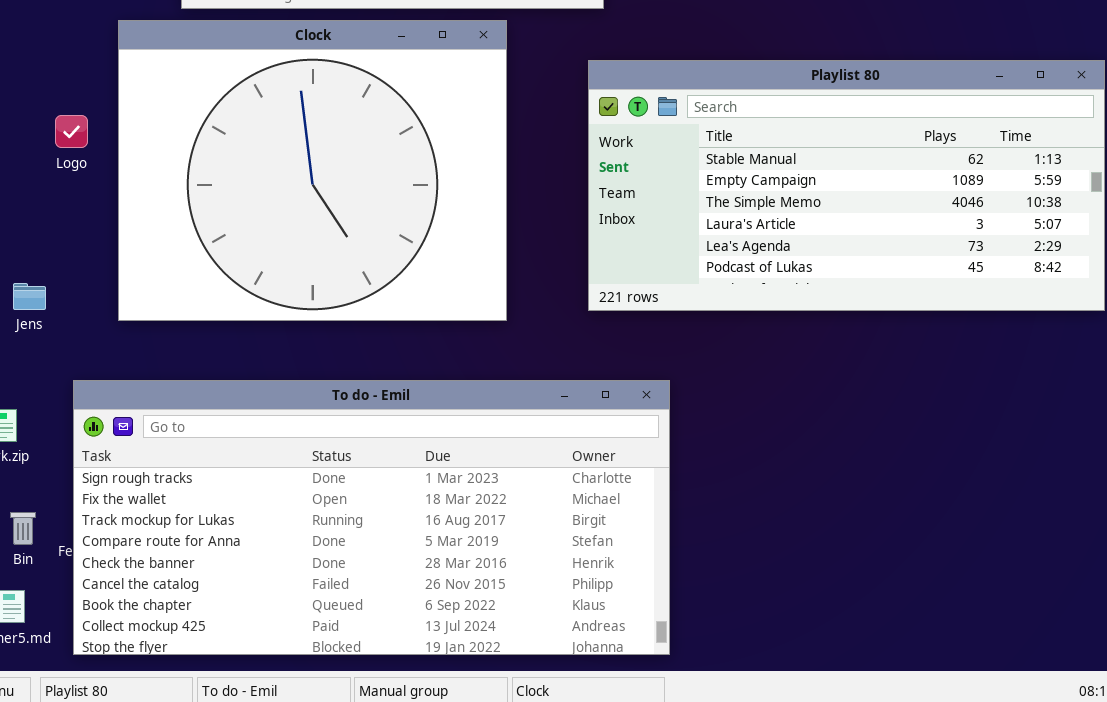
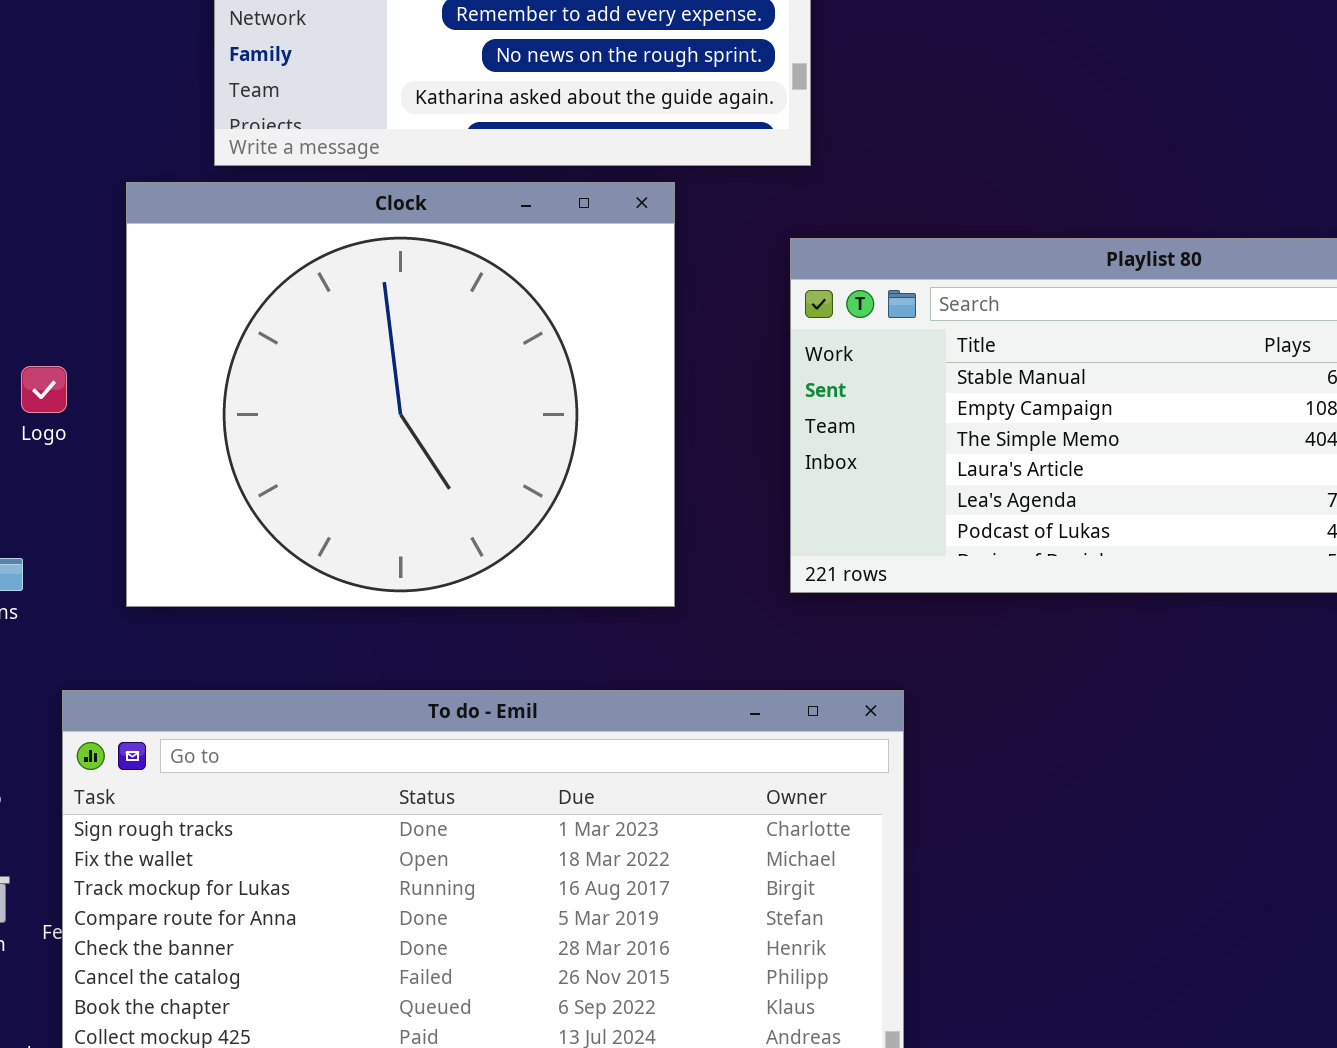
Logo: [55,115,88,148] -> [21,366,67,413], moved

